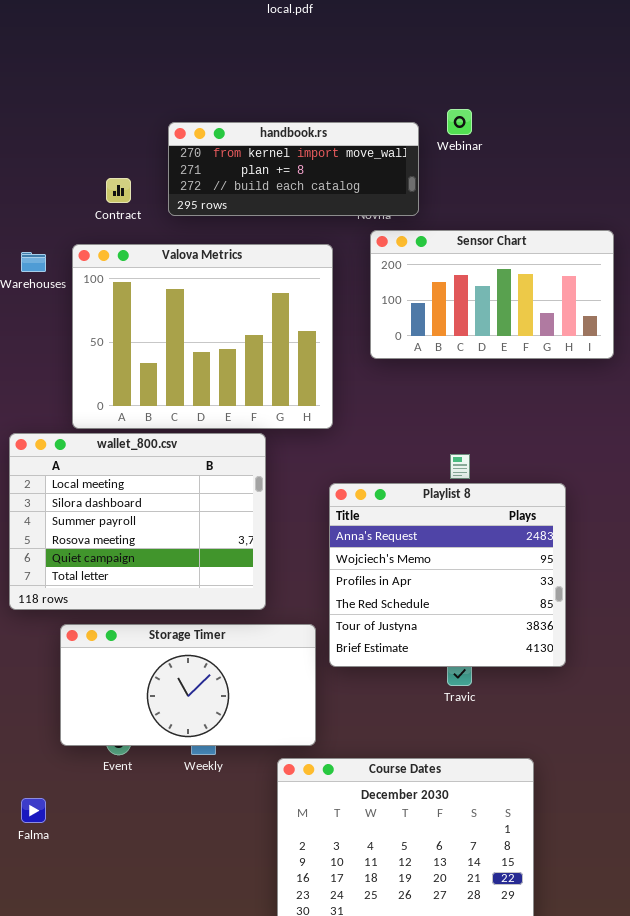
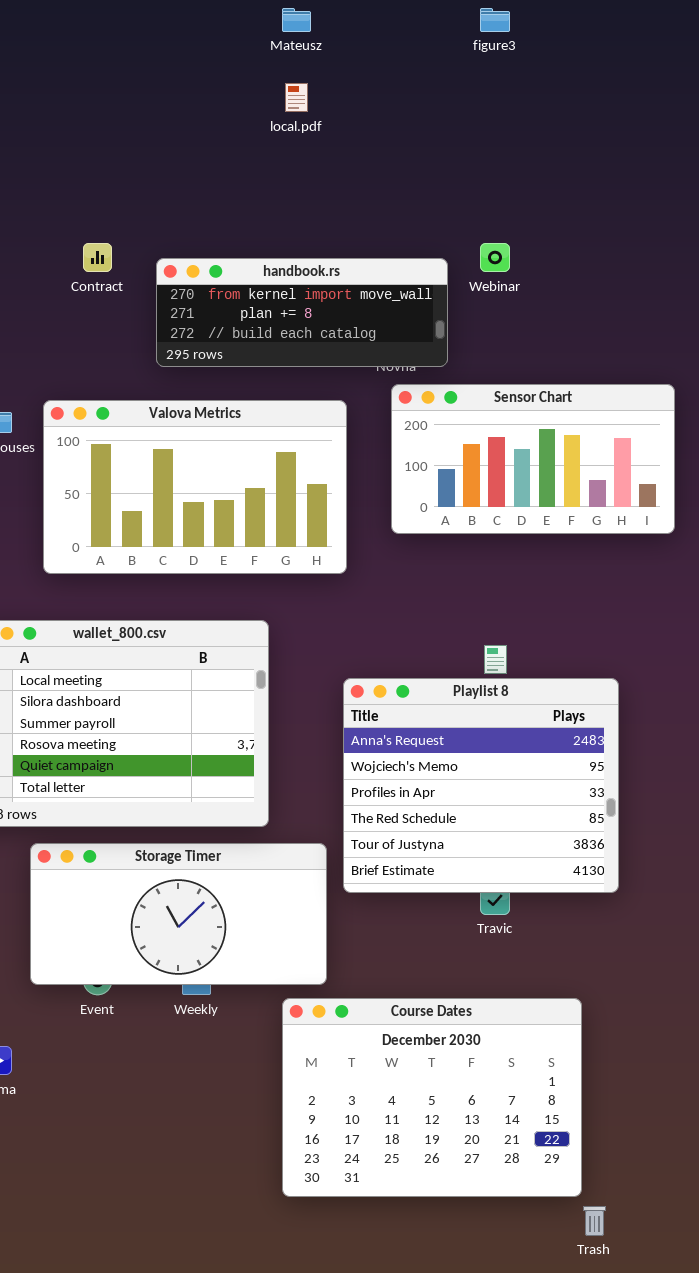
Contract: [106,178,131,203] -> [83,243,112,272], moved
Valova Metrics: [72,244,333,429] -> [43,400,347,574], resized

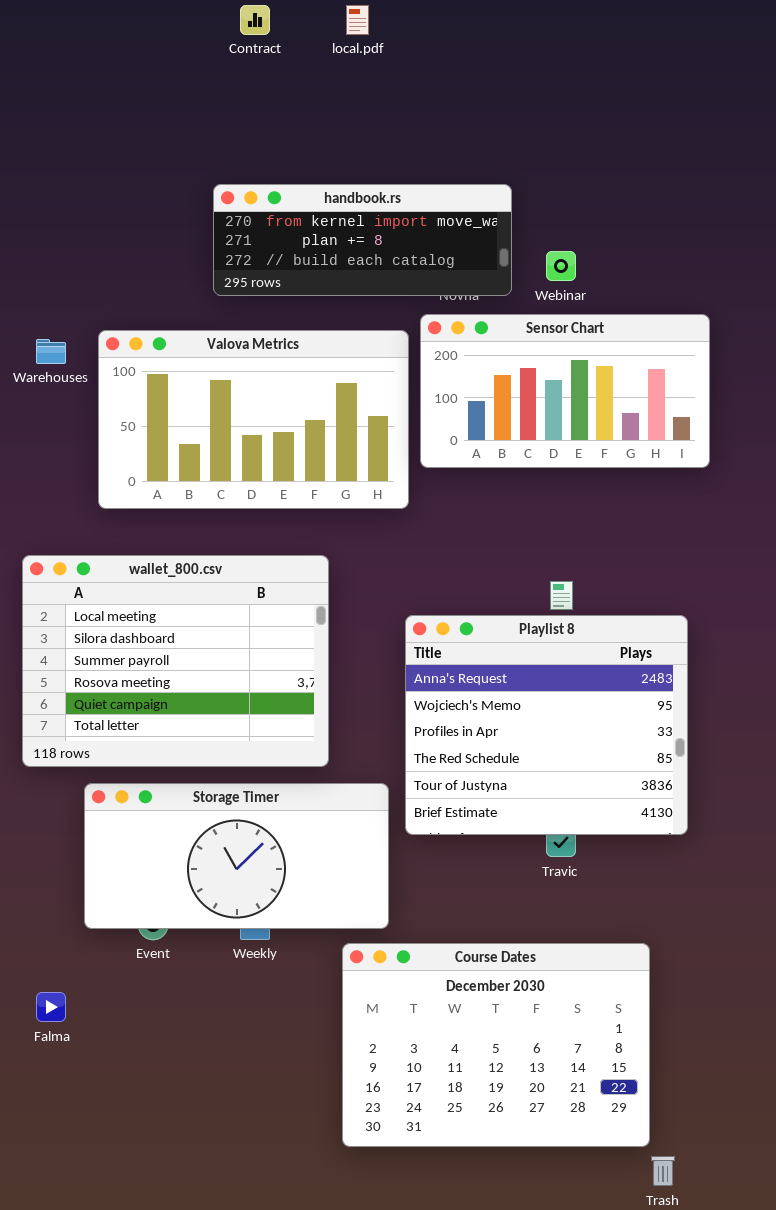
Contract: [83,243,112,272] -> [240,5,270,35], moved
Webinar: [480,243,510,272] -> [546,251,576,281], moved
Sensor Chart: [391,384,675,534] -> [420,314,710,468], moved

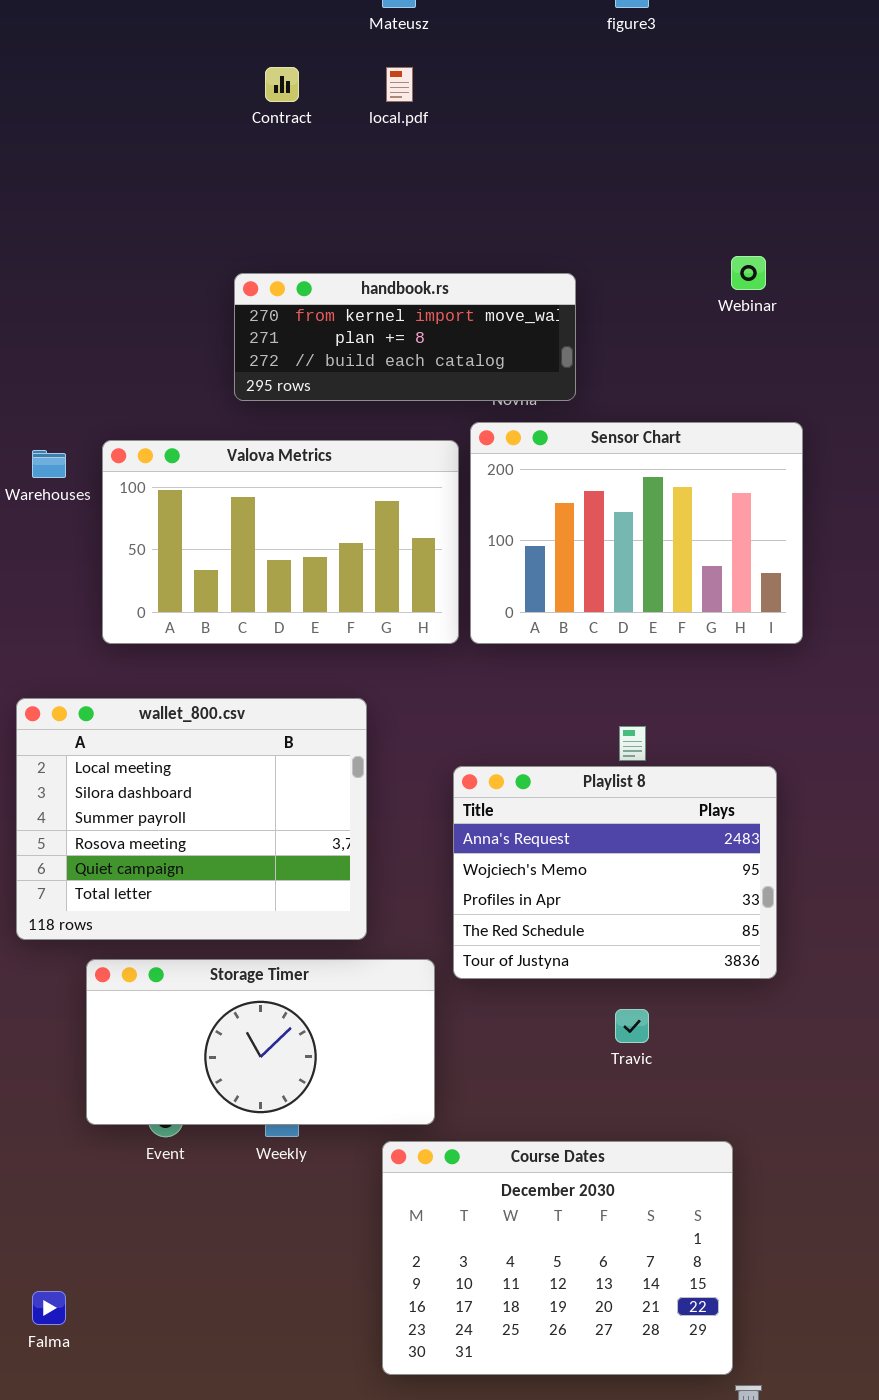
Webinar: [546,251,576,281] -> [731,256,766,290], moved
Sensor Chart: [420,314,710,468] -> [470,422,803,644], resized
Playlist 8: [405,615,688,835] -> [453,766,777,979], resized
Falma: [36,992,66,1022] -> [32,1291,66,1325], moved

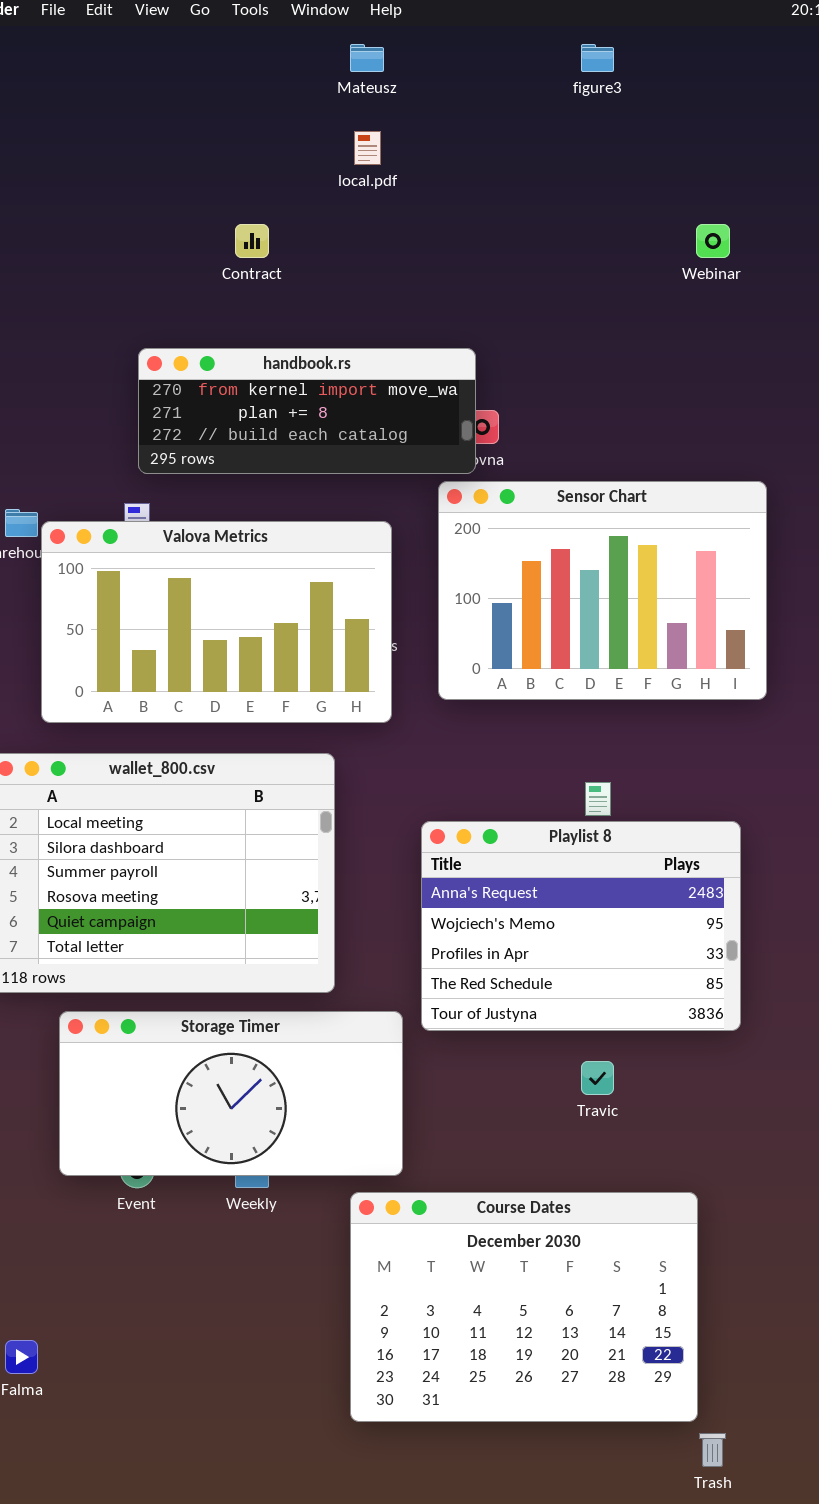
Contract: [265,67,299,102] -> [235,224,269,258], moved
Webinar: [731,256,766,290] -> [696,224,730,258], moved
handbook.rs: [234,273,576,401] -> [138,348,476,474], moved
Valova Metrics: [102,440,459,644] -> [41,521,392,723], moved

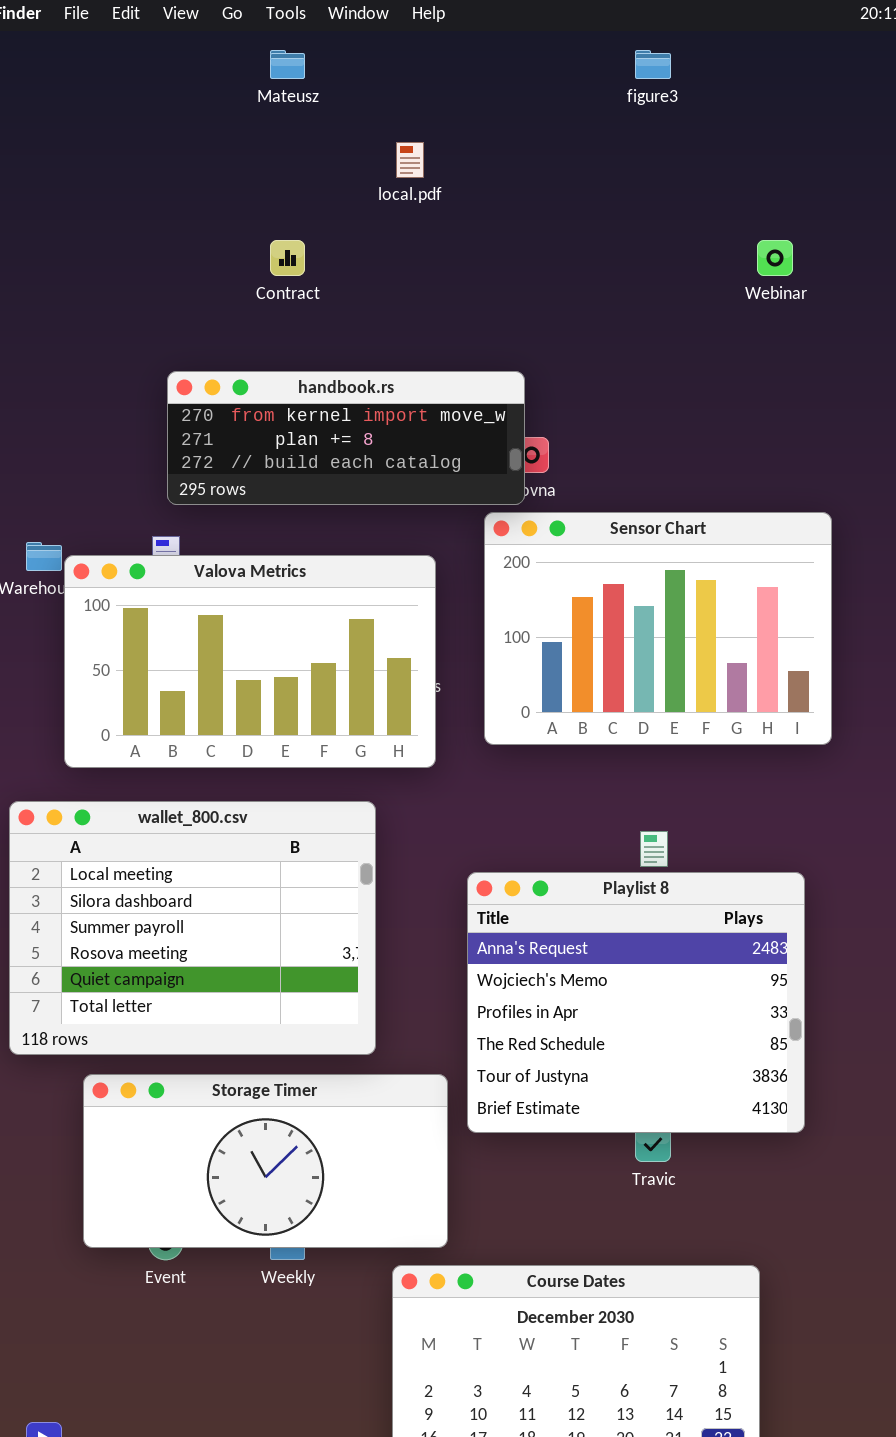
Mateusz: [350,44,384,72] -> [270,50,305,79], moved
Playlist 8: [421,821,741,1031] -> [467,872,805,1133], resized

